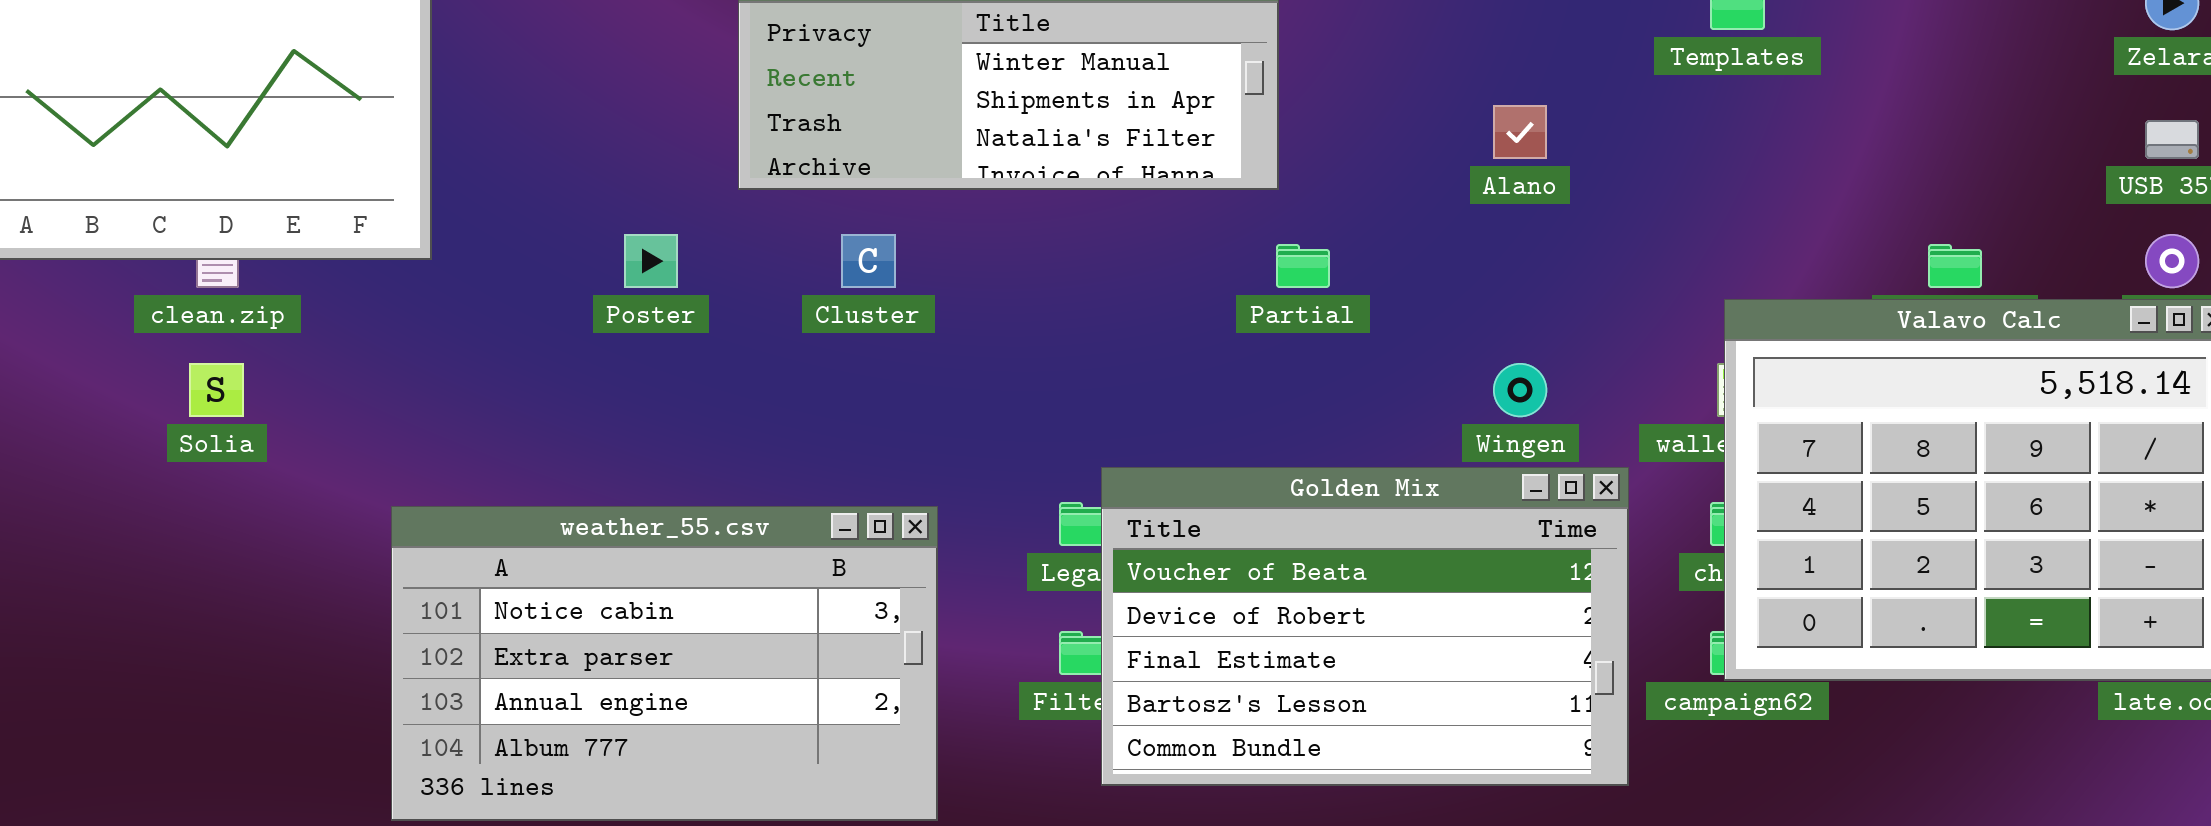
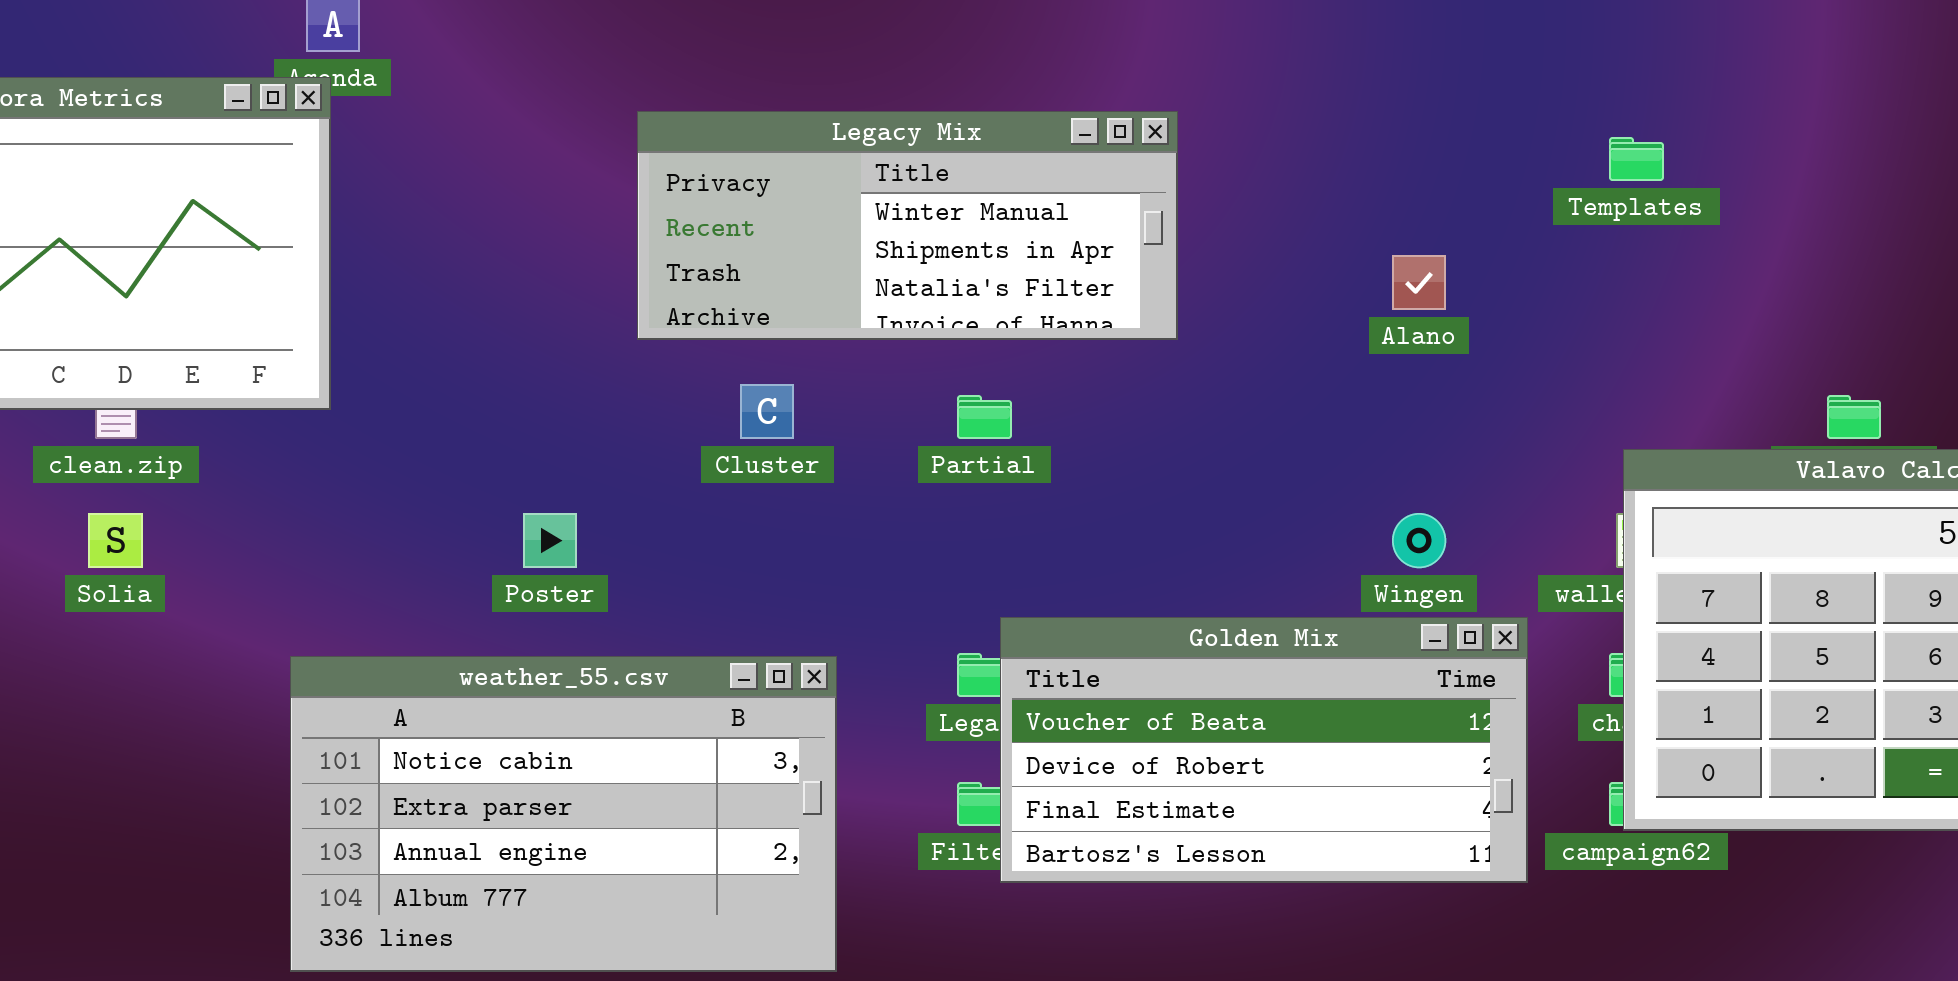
Poster: [624,234,678,288] -> [523,513,577,568], moved
Partial: [1276,244,1330,288] -> [957,395,1012,439], moved
Golden Mix: [1101,467,1629,786] -> [1000,617,1528,883], resized

